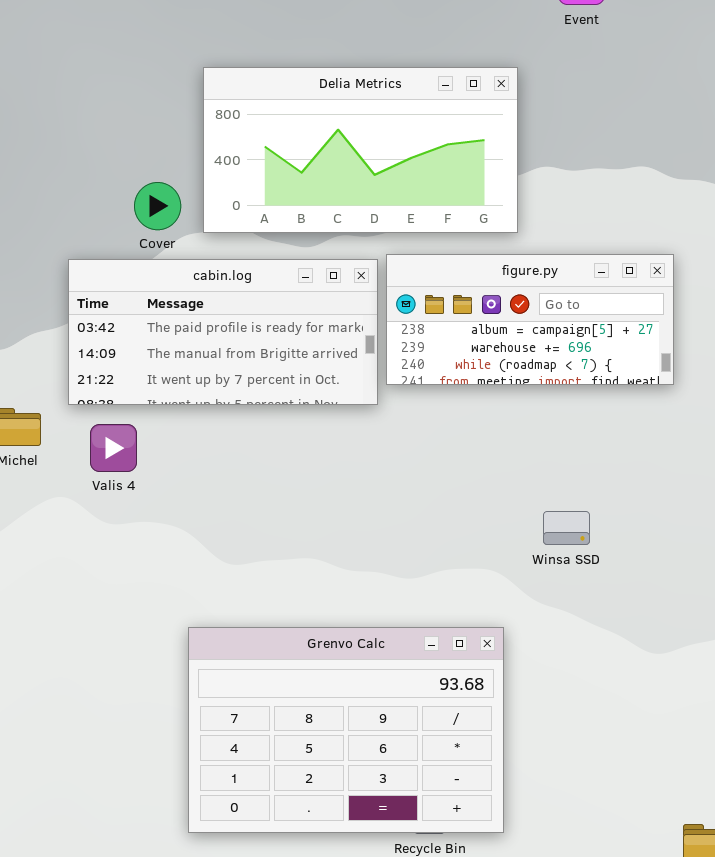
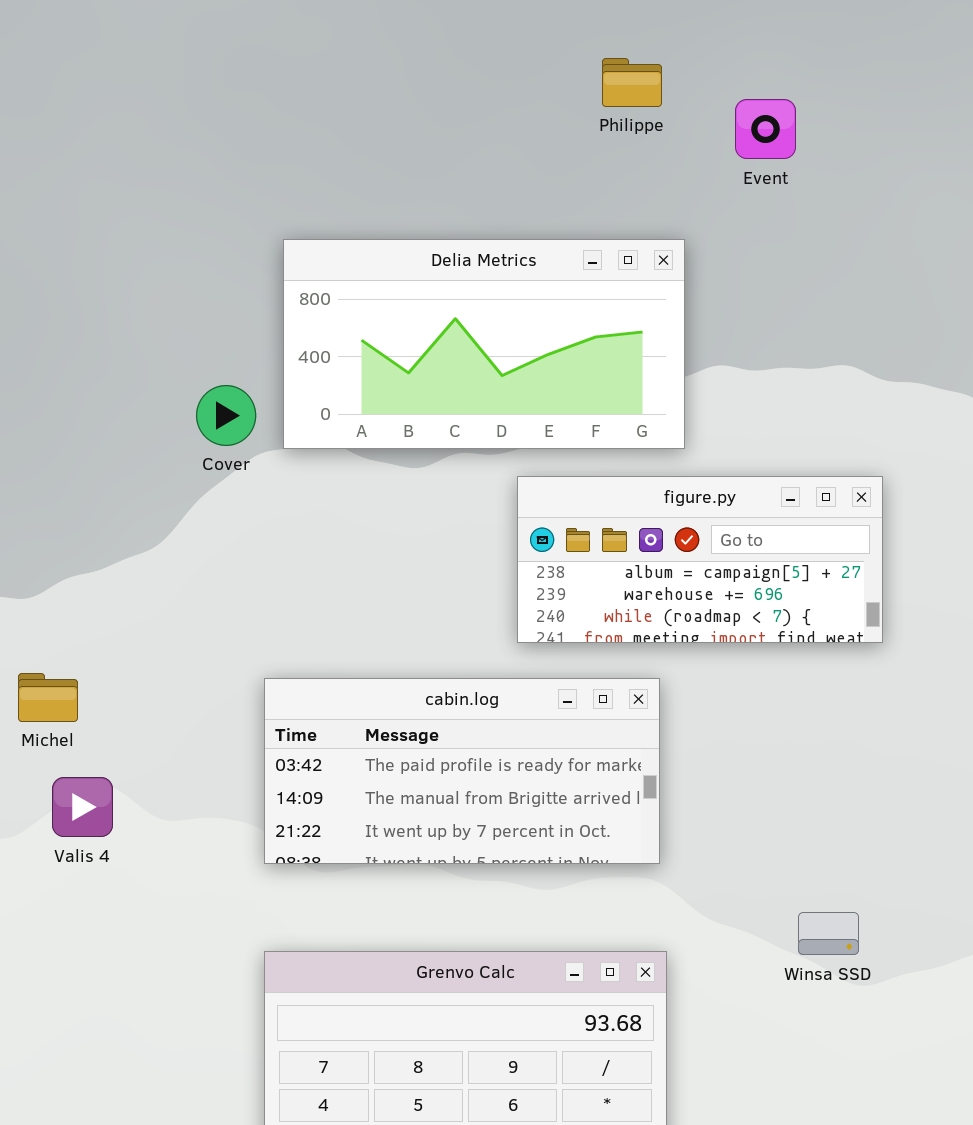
cabin.log: [68,259,378,405] -> [264,678,660,864], moved
Valis 4: [90,424,137,472] -> [52,777,113,837], moved
Winsa SSD: [543,511,590,545] -> [798,912,859,955], moved

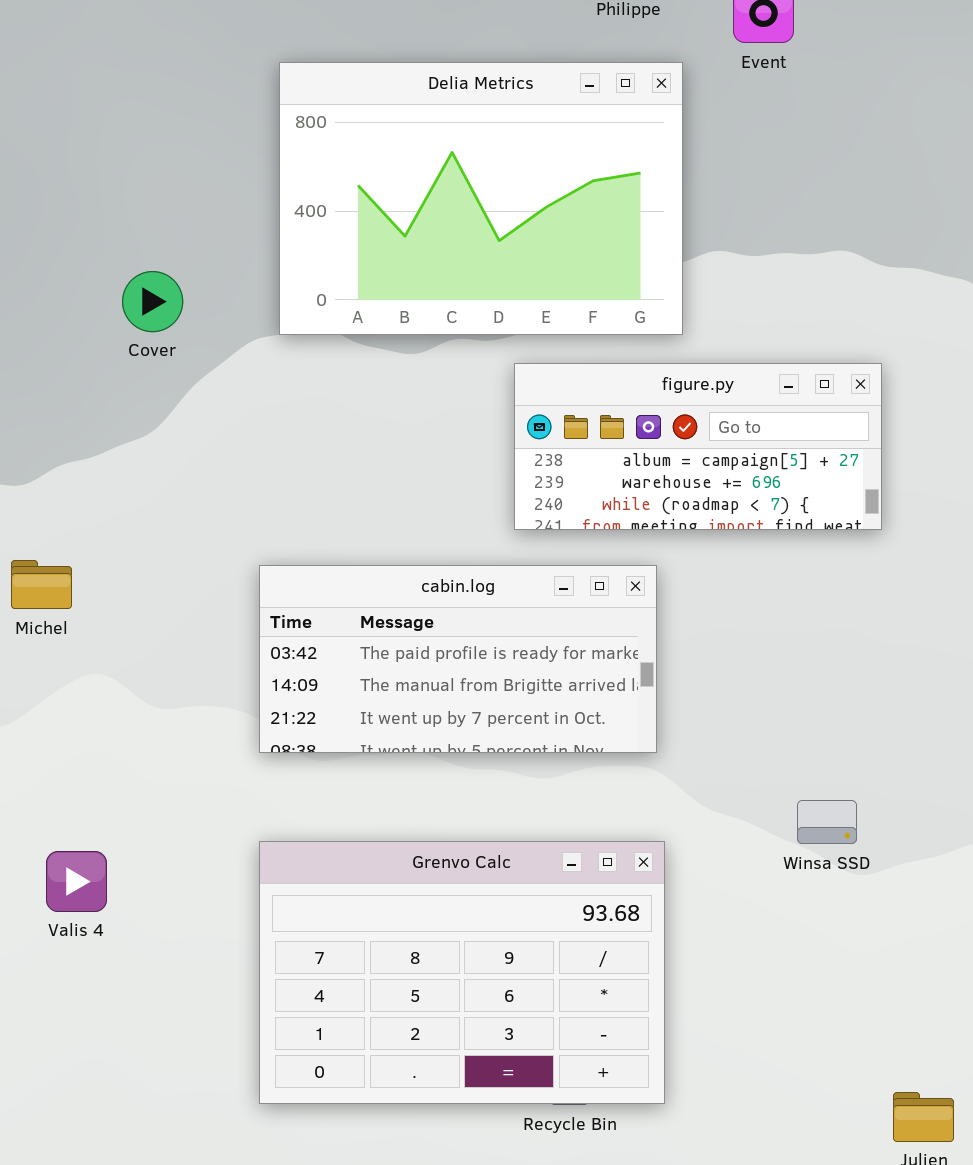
Delia Metrics: [283,239,685,449] -> [279,62,683,335], resized
Cover: [196,385,256,446] -> [122,271,183,332], moved
Valis 4: [52,777,113,837] -> [46,851,107,912], moved

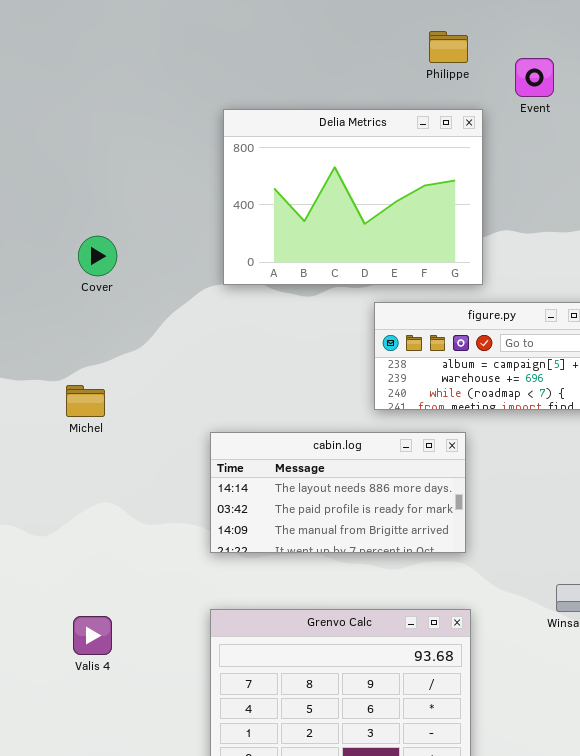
Cover: [122,271,183,332] -> [78,236,117,276], moved
Michel: [11,560,72,609] -> [66,385,105,417], moved
cabin.log: [259,565,657,753] -> [210,432,466,553], scrolled up 1 row

